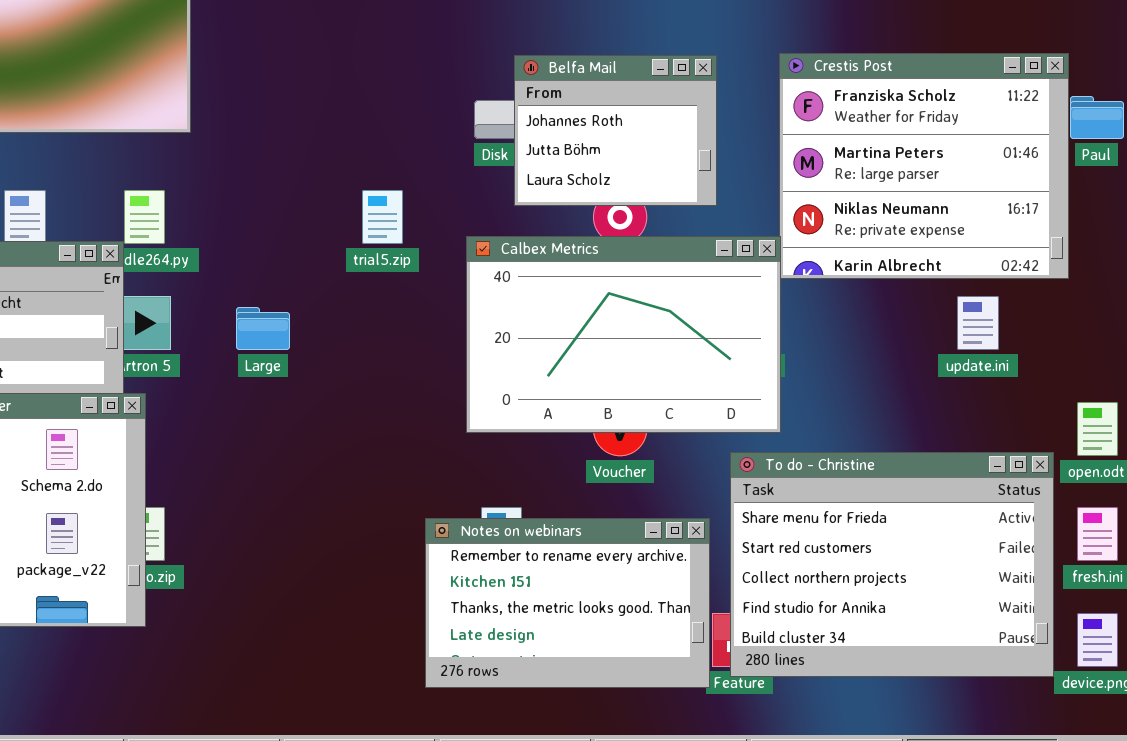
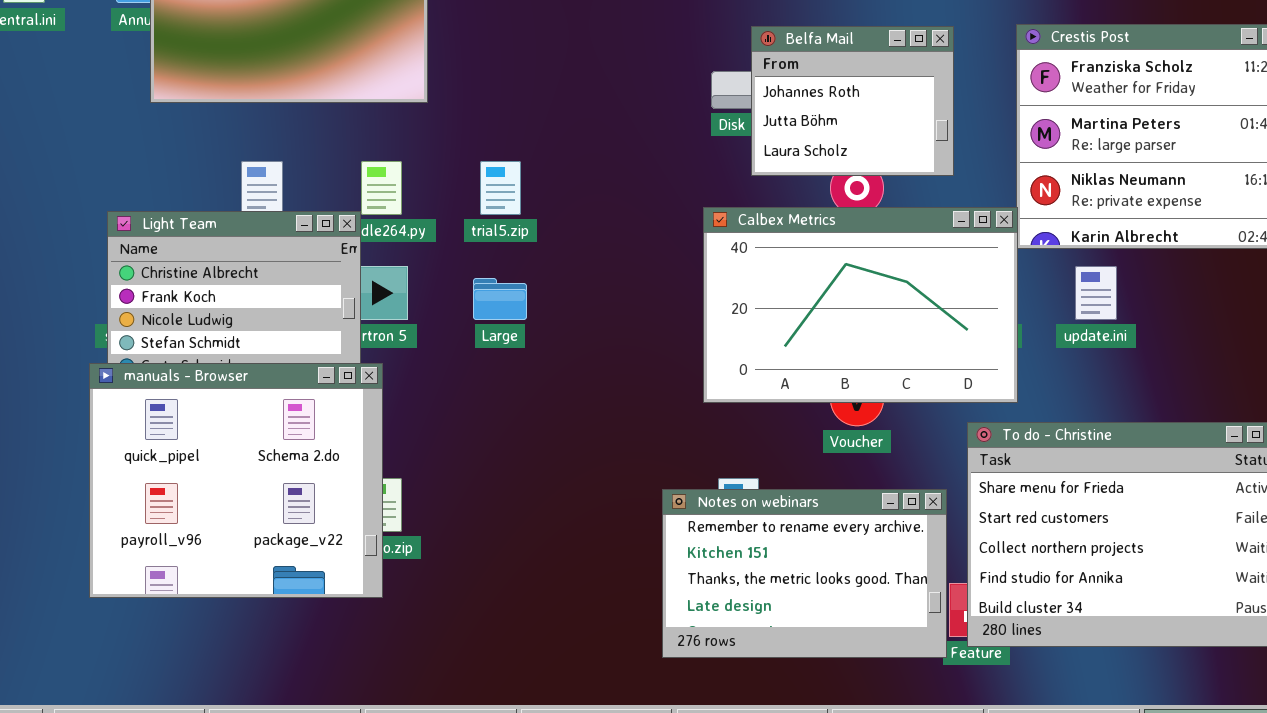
trial5.zip: [362,190,403,244] -> [480,161,521,215], moved
update.ini: [957,296,999,350] -> [1075,266,1117,320], moved

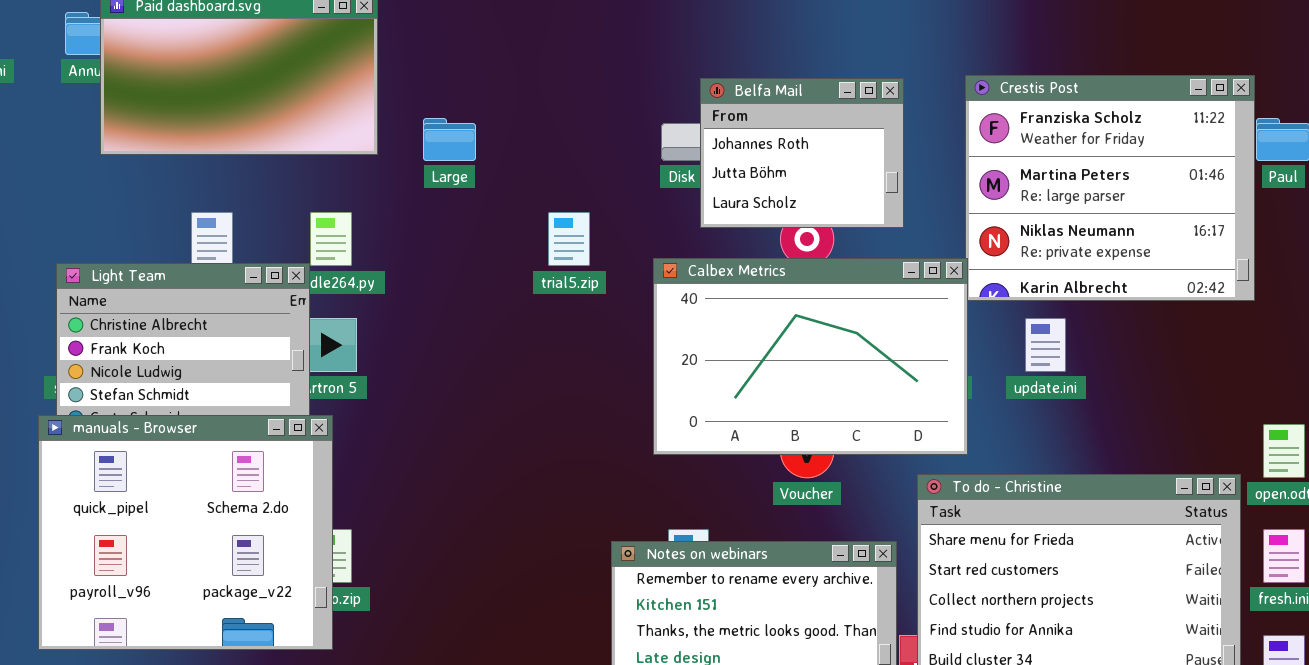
trial5.zip: [480,161,521,215] -> [548,212,590,266], moved
Large: [473,278,527,320] -> [423,118,476,161], moved

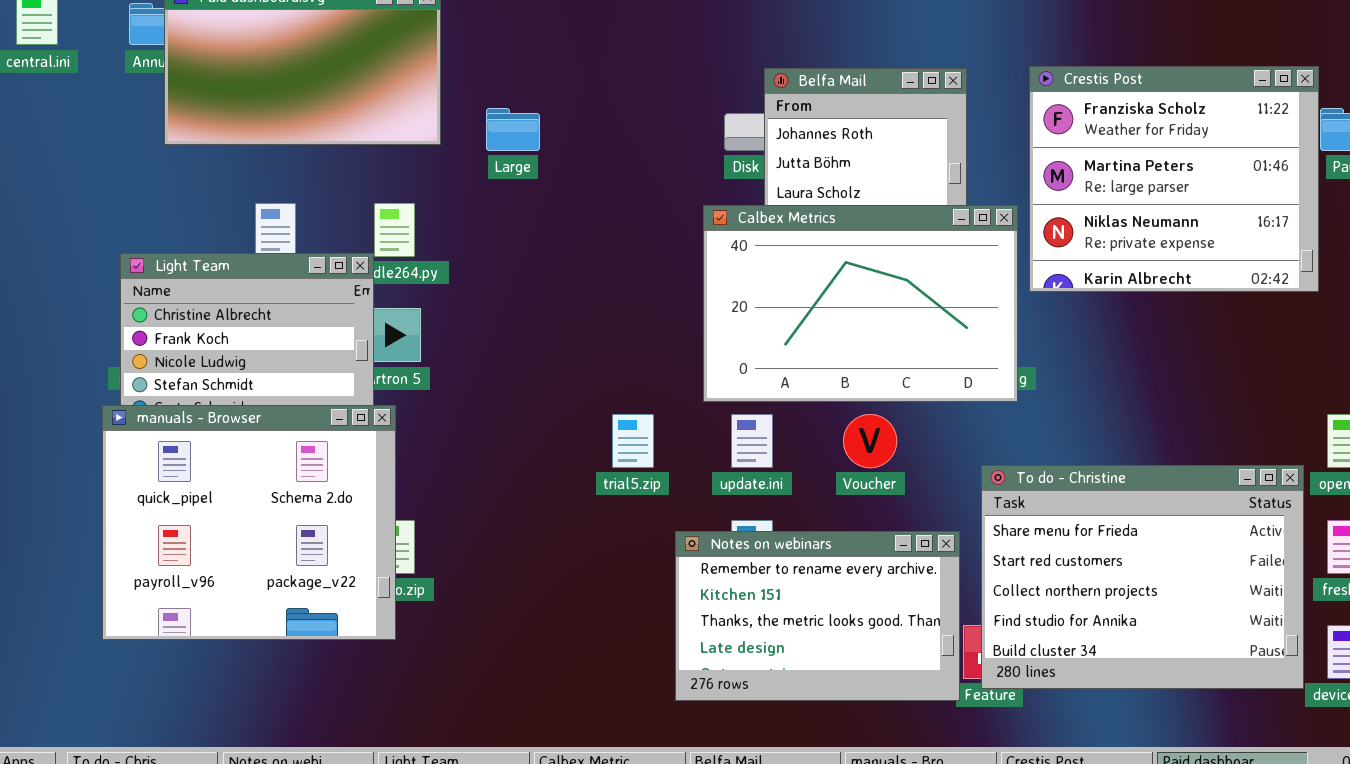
trial5.zip: [548,212,590,266] -> [612,414,654,468], moved
Calbex Metrics: [653,258,968,455] -> [703,205,1018,402], moved
update.ini: [1025,318,1066,372] -> [731,414,773,468], moved

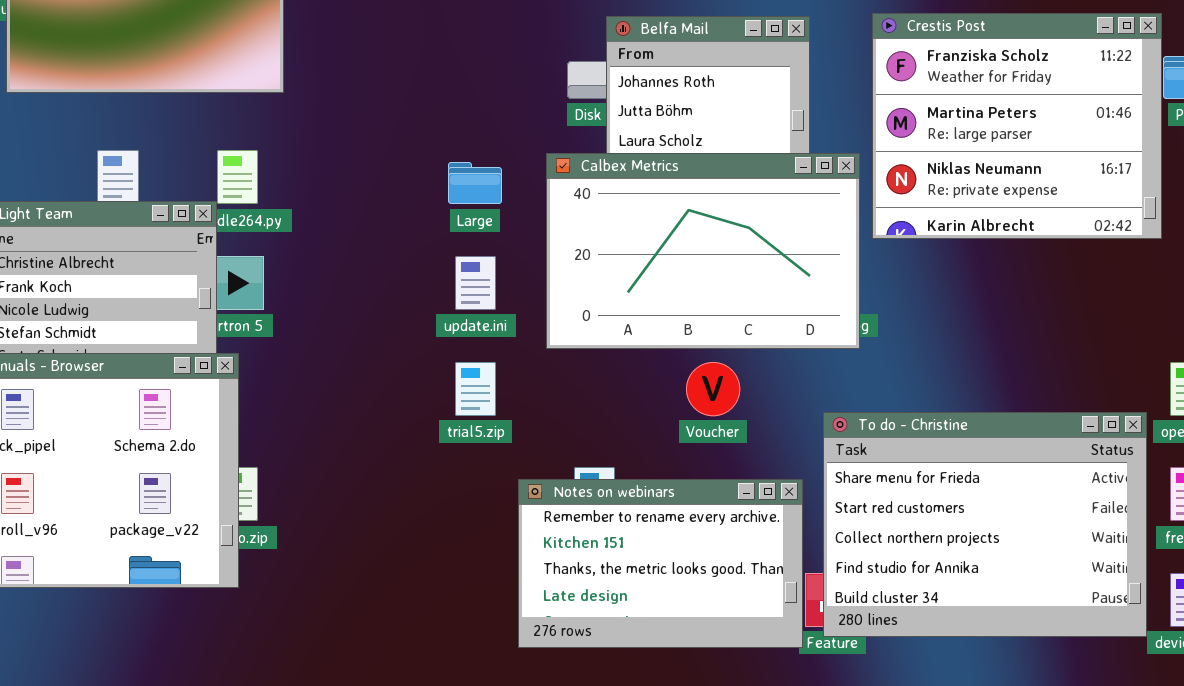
Large: [486,108,540,151] -> [448,162,502,204], moved
update.ini: [731,414,773,468] -> [455,256,496,310], moved

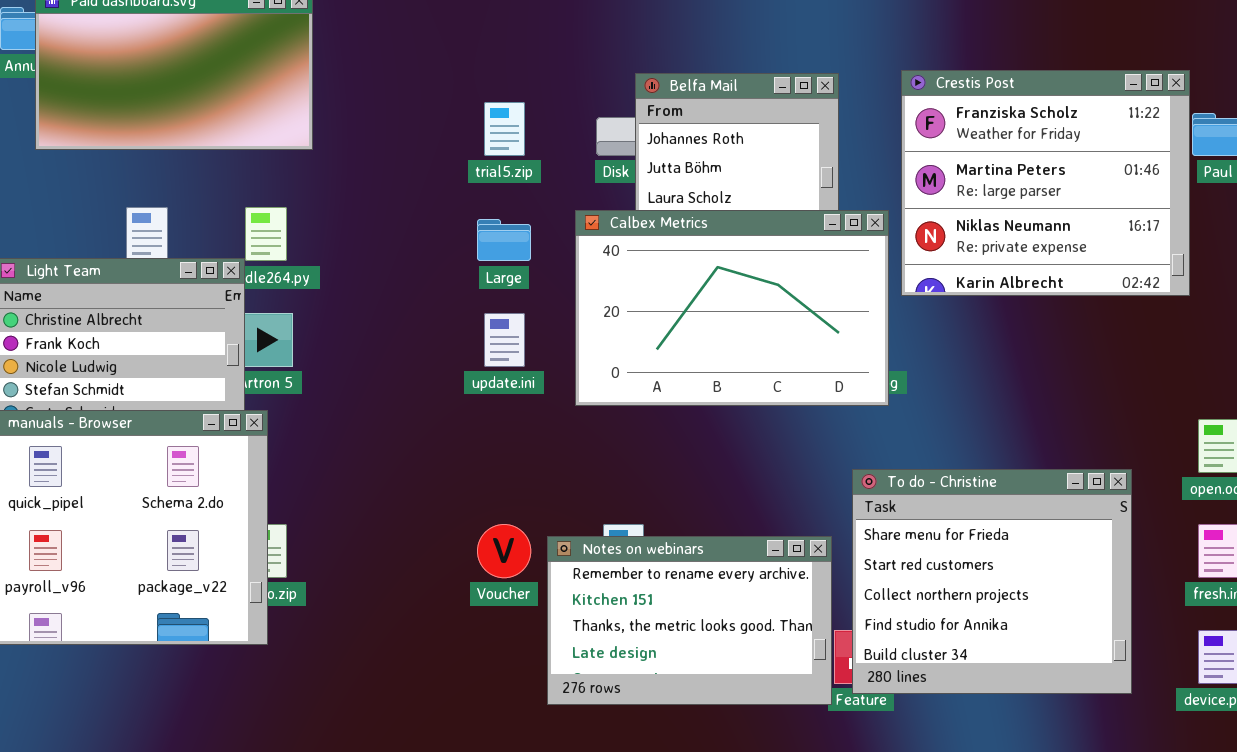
trial5.zip: [455,362,496,416] -> [484,102,525,156], moved
Voucher: [686,362,740,416] -> [477,524,531,578], moved
To do - Christine: [823,412,1147,637] -> [852,469,1132,694], resized

